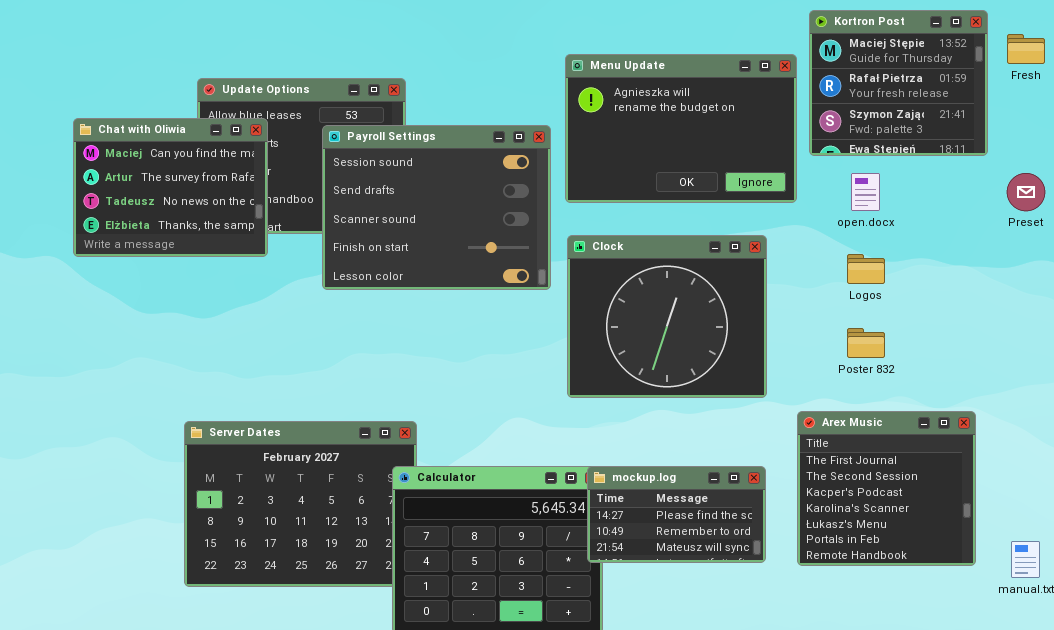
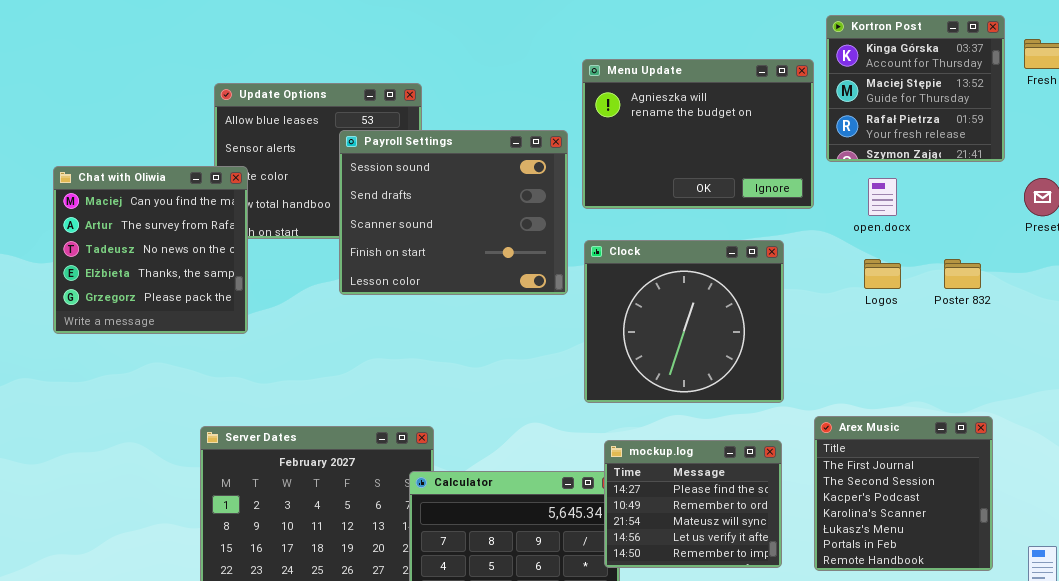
Kortron Post: [809,10,988,156] -> [826,15,1005,162], scrolled up 1 row
Chat with Oliwia: [73,118,268,257] -> [53,166,248,334], moved, resized
Poster 832: [847,328,885,358] -> [944,259,981,289], moved
mockup.log: [587,466,766,563] -> [604,440,782,568], resized

